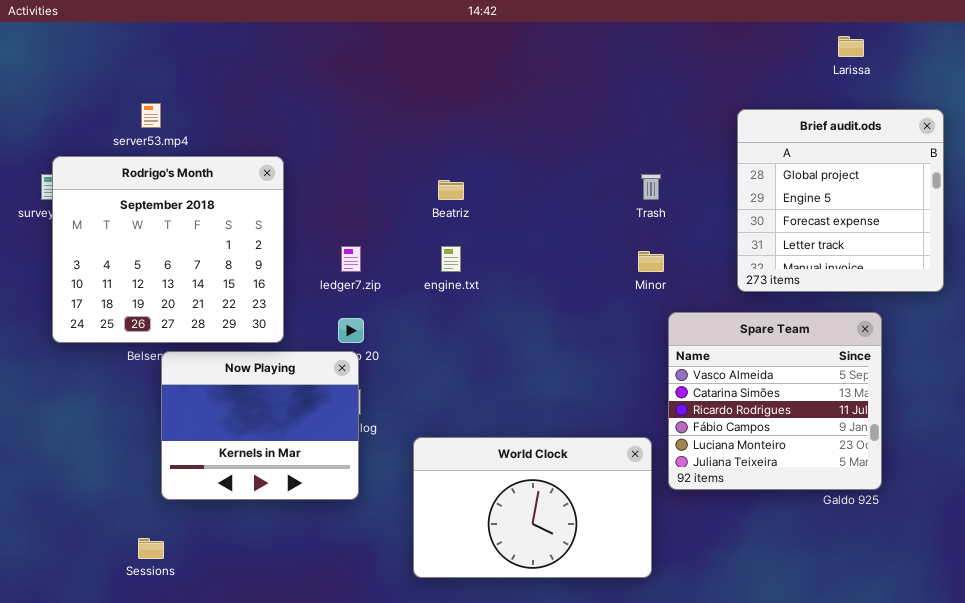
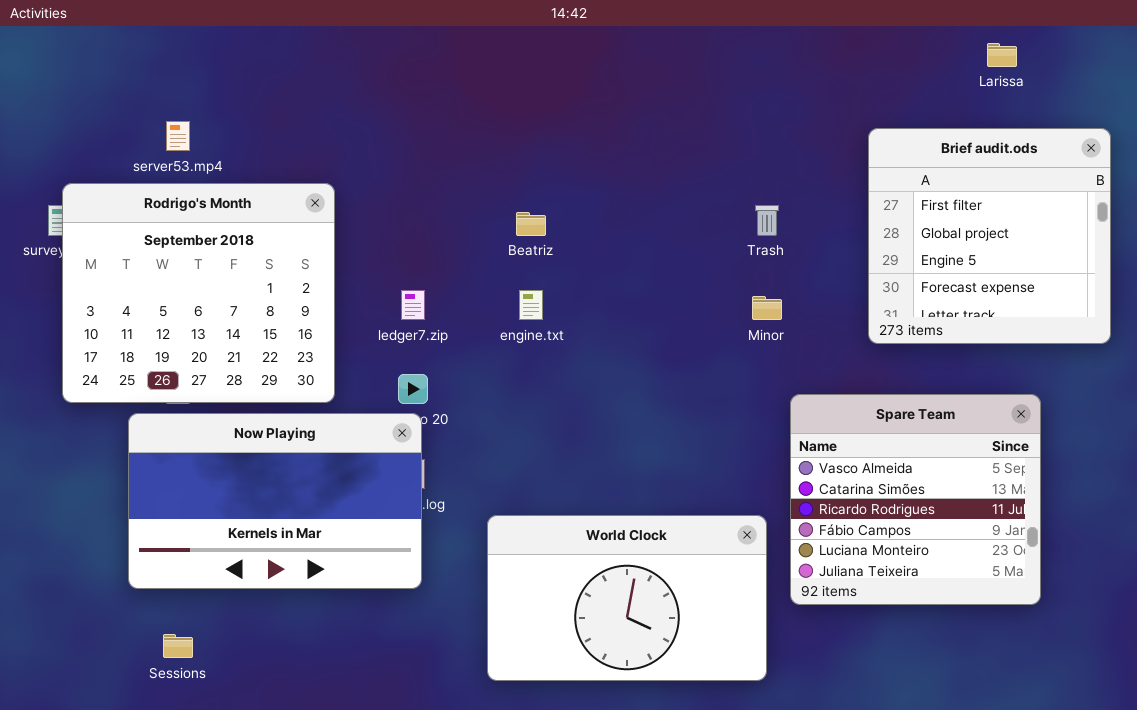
Brief audit.ods: [737,109,944,292] -> [868,128,1111,344], scrolled up 1 row
Spare Team: [668,312,882,490] -> [790,394,1041,605], moved
Now Playing: [161,351,359,500] -> [128,413,422,589], resized

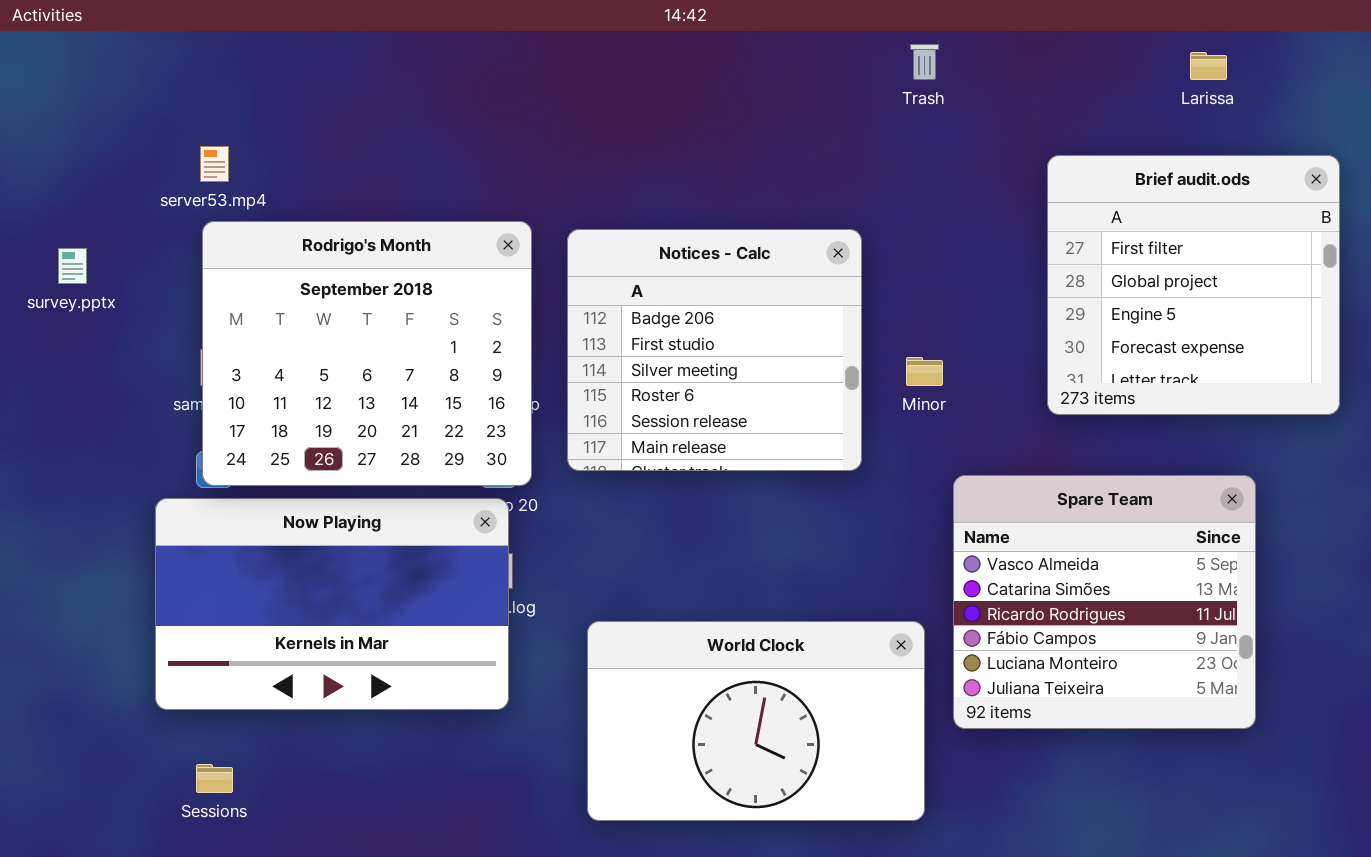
Rodrigo's Month: [62,183,335,403] -> [202,221,532,486], moved
Notices - Calc: none -> [567,229,862,471], opened
Trash: [755,205,779,236] -> [910,44,939,80], moved

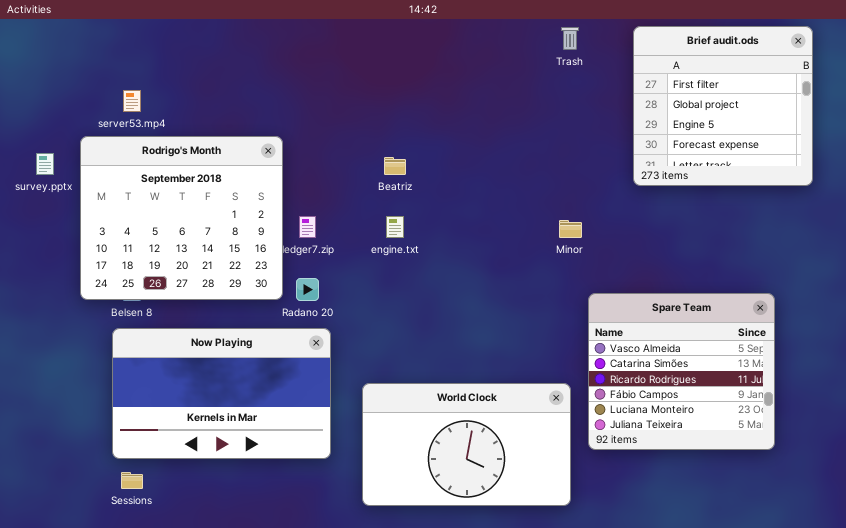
Brief audit.ods: [1047,155,1340,415] -> [633,26,813,186], moved
Rodrigo's Month: [202,221,532,486] -> [80,136,283,300], moved
Notices - Calc: [567,229,862,471] -> none, closed
Now Playing: [155,498,509,710] -> [112,328,331,459], moved

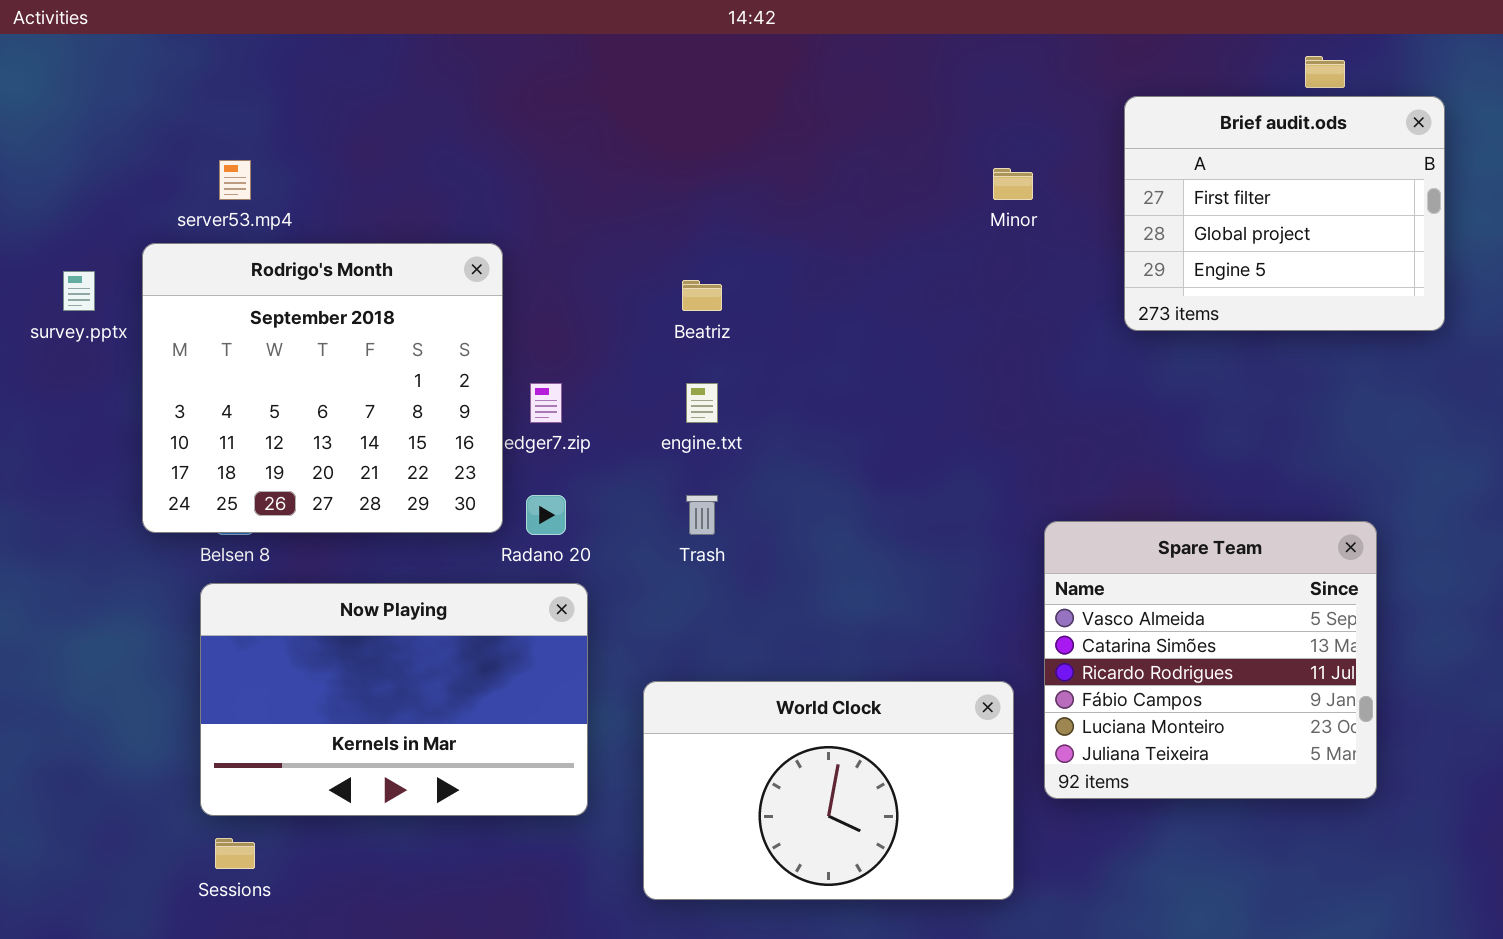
Brief audit.ods: [633,26,813,186] -> [1124,96,1445,331], resized
Trash: [561,27,579,50] -> [686,495,718,535], moved
Minor: [559,220,582,238] -> [993,168,1033,200], moved

